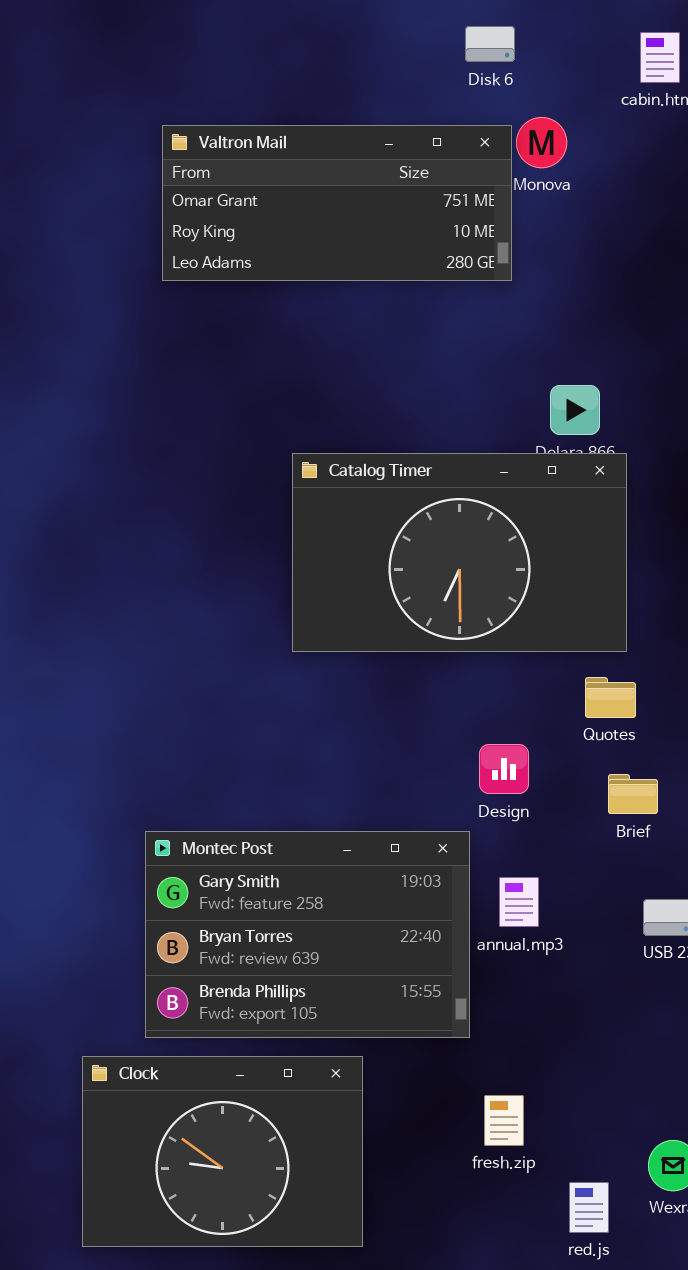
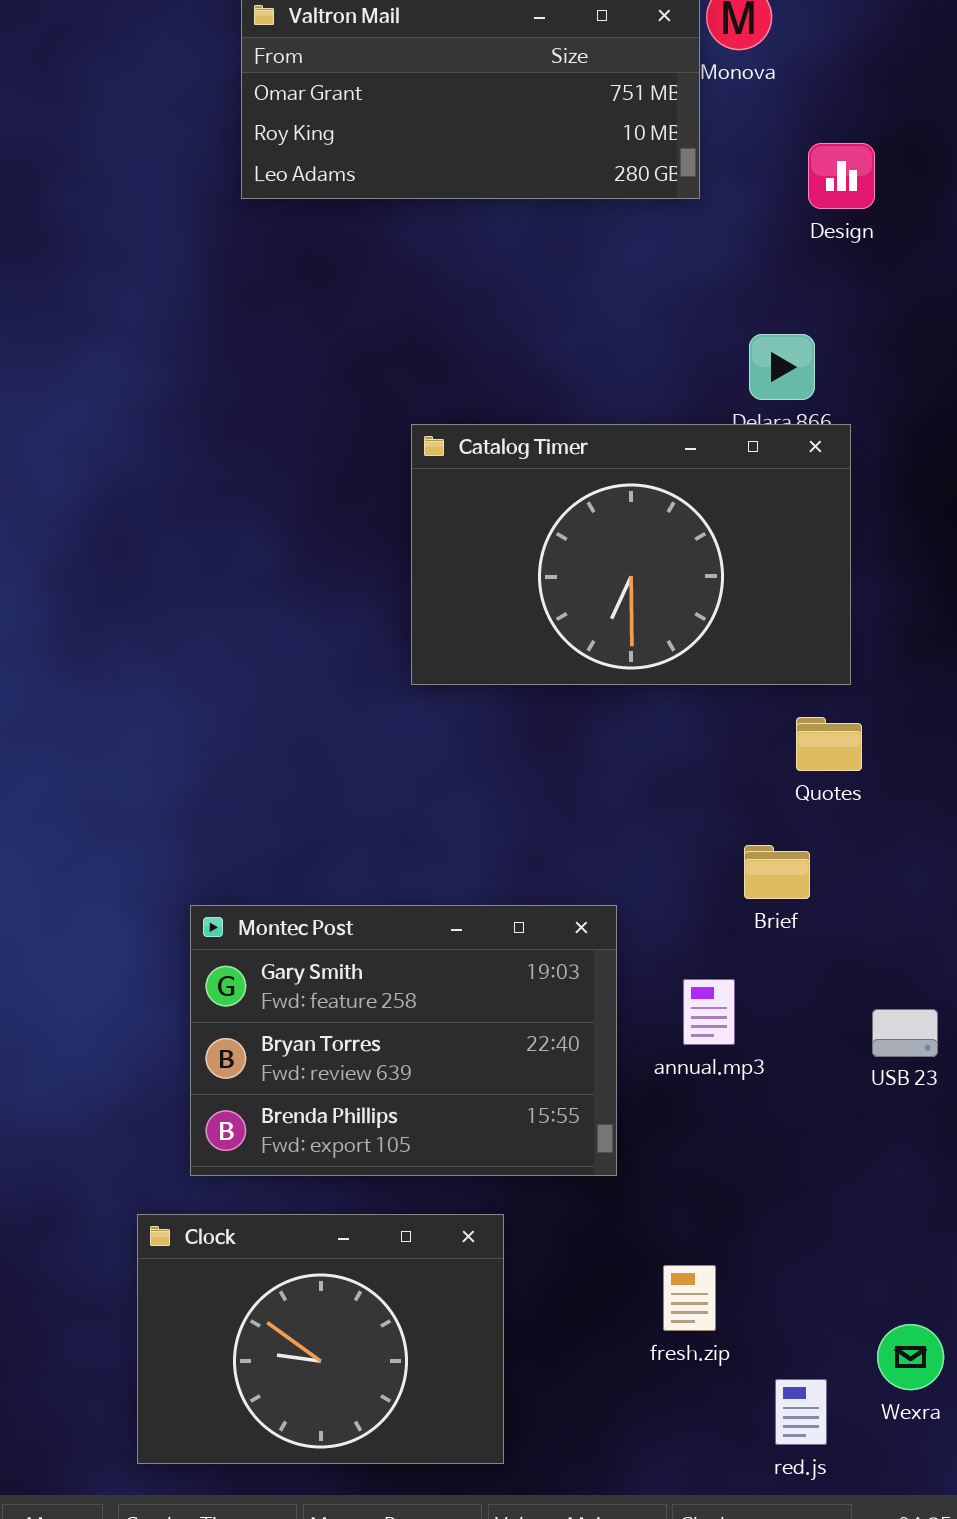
Design: [479,744,529,794] -> [808,143,875,209], moved
Brief: [608,774,658,814] -> [744,845,810,899], moved
Montec Post: [145,831,470,1038] -> [190,905,617,1176], moved

